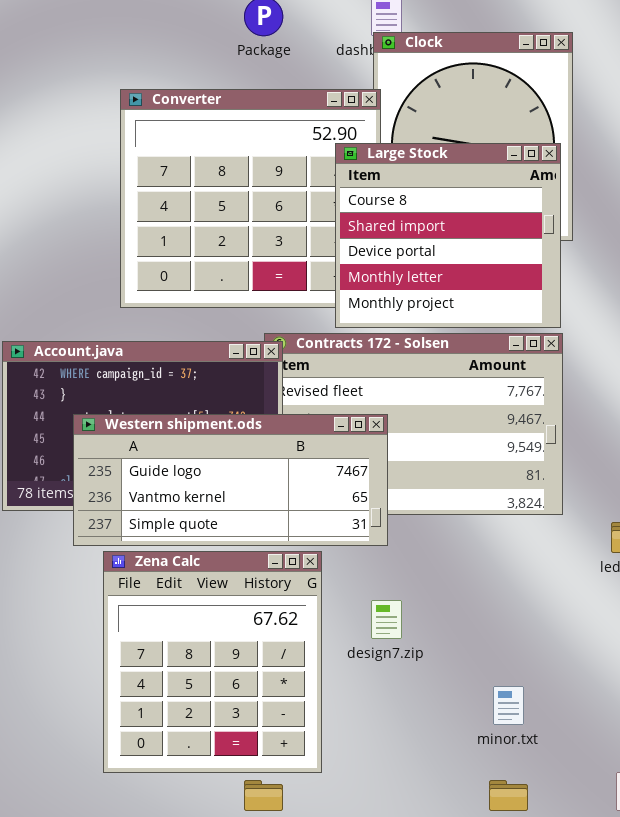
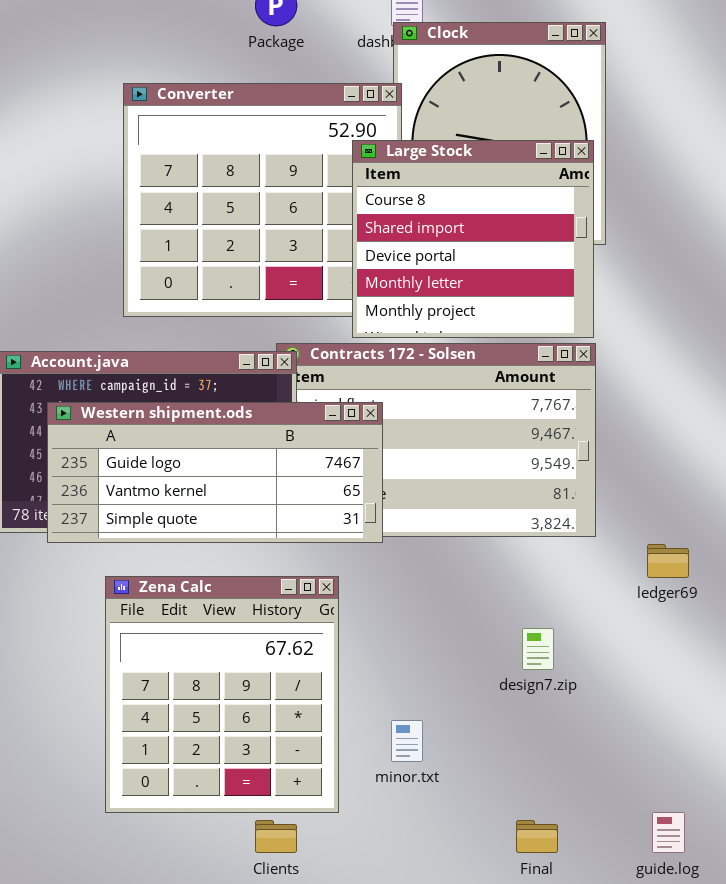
Western shipment.ods: [73,414,388,546] -> [47,402,383,543], moved
design7.zip: [371,600,402,639] -> [522,628,554,670], moved
minor.txt: [493,686,524,725] -> [391,720,423,762], moved

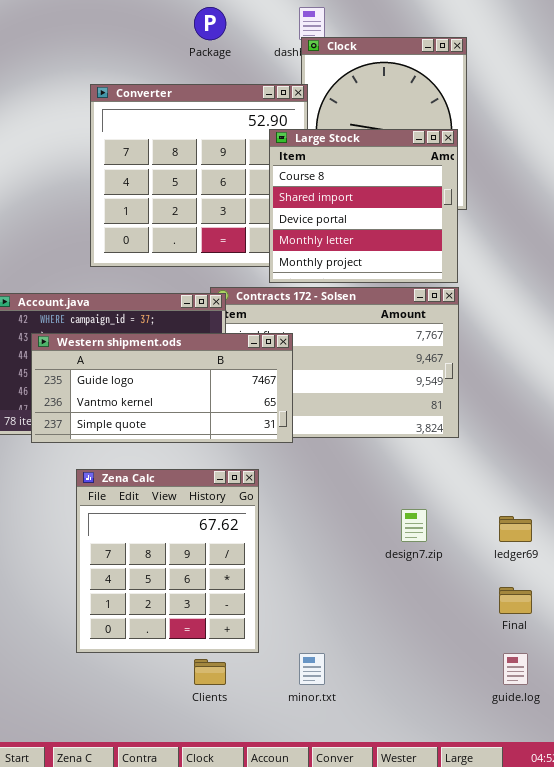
ledger69: [647,544,689,578] -> [499,516,532,542], moved
minor.txt: [391,720,423,762] -> [299,653,325,685], moved
Final: [516,820,558,853] -> [499,587,532,614], moved

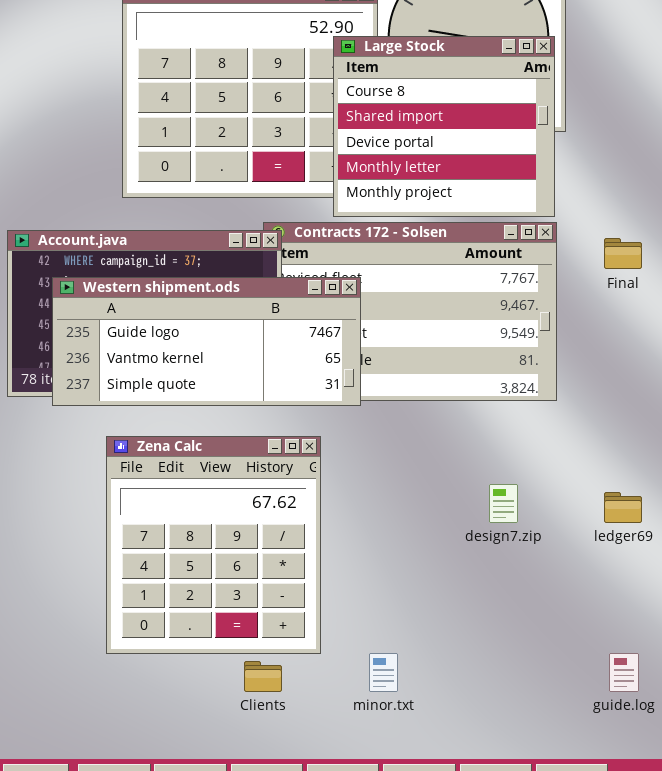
Final: [499,587,532,614] -> [604,238,642,269], moved

